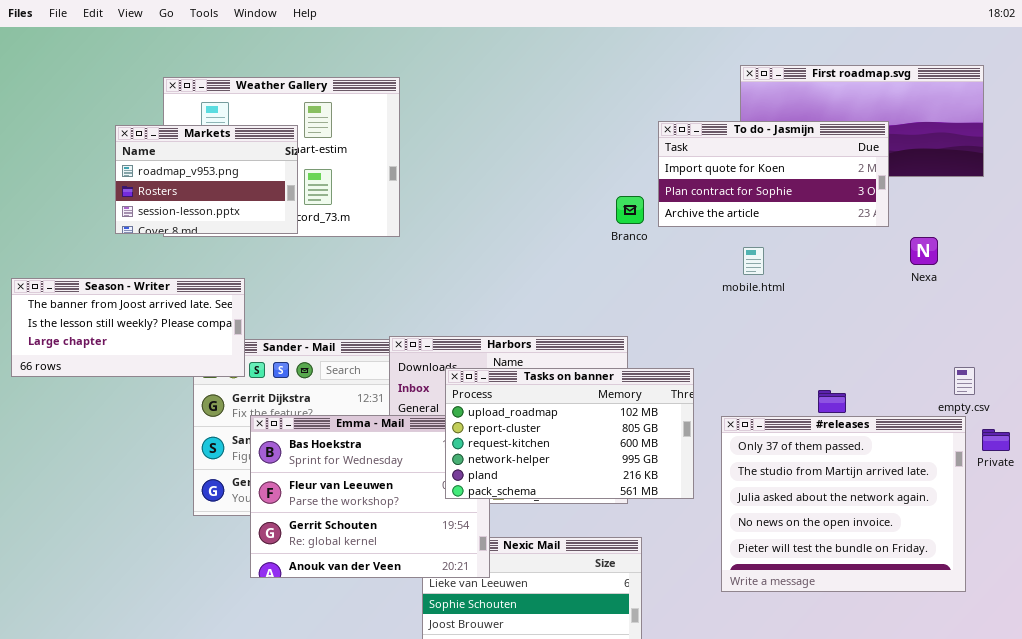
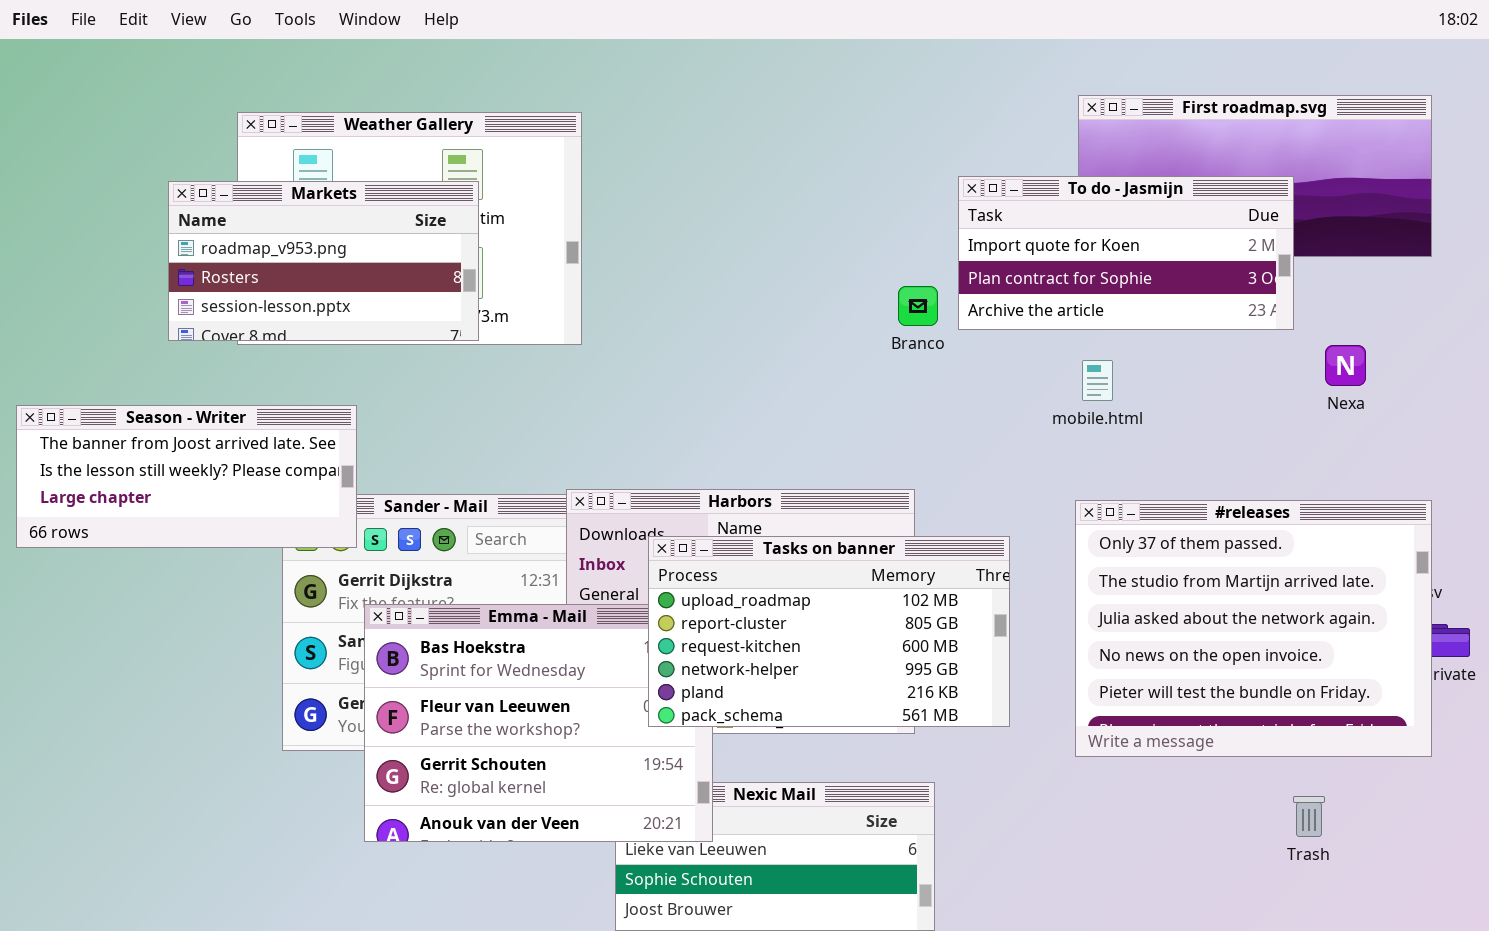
Markets: [115,125,298,234] -> [168,181,479,341], resized
#releases: [721,416,966,592] -> [1075,500,1432,757], moved

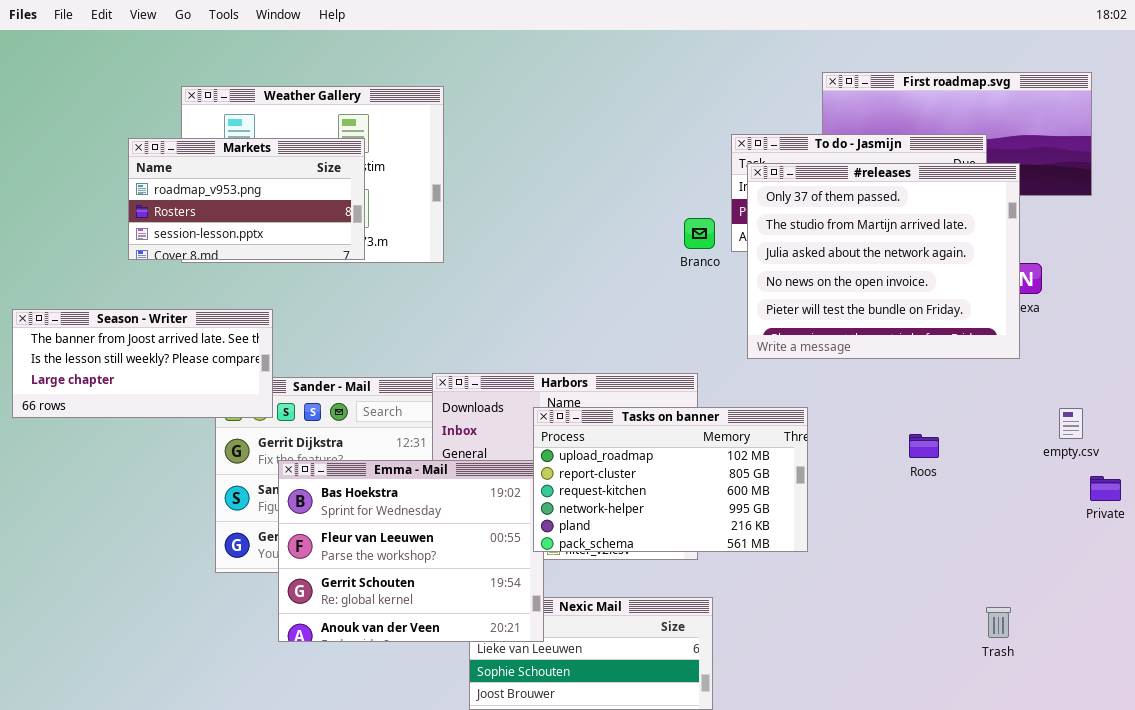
#releases: [1075,500,1432,757] -> [747,163,1020,359], moved
Tasks on banner: [648,536,1010,727] -> [533,407,808,552], moved

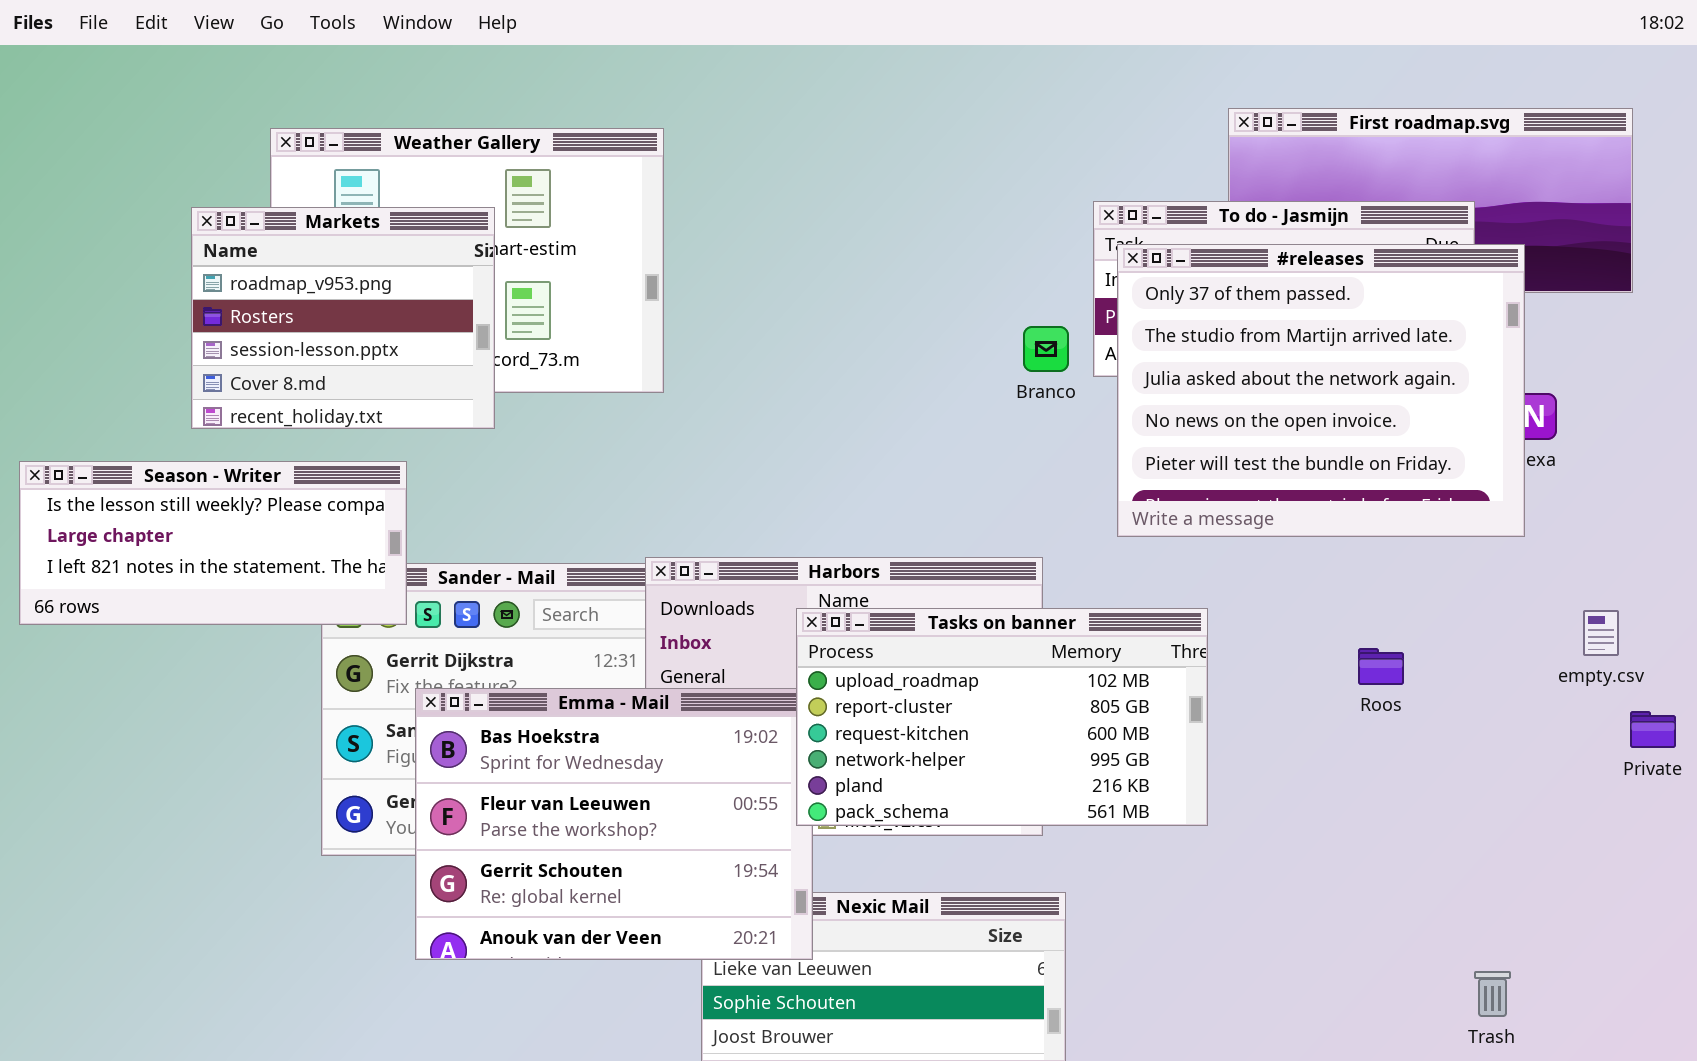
Markets: [128,138,365,260] -> [191,207,495,429], resized
Season - Writer: [12,309,273,418] -> [19,461,407,625], scrolled down 1 row
Trash: [986,607,1011,638] -> [1474,971,1511,1017], moved

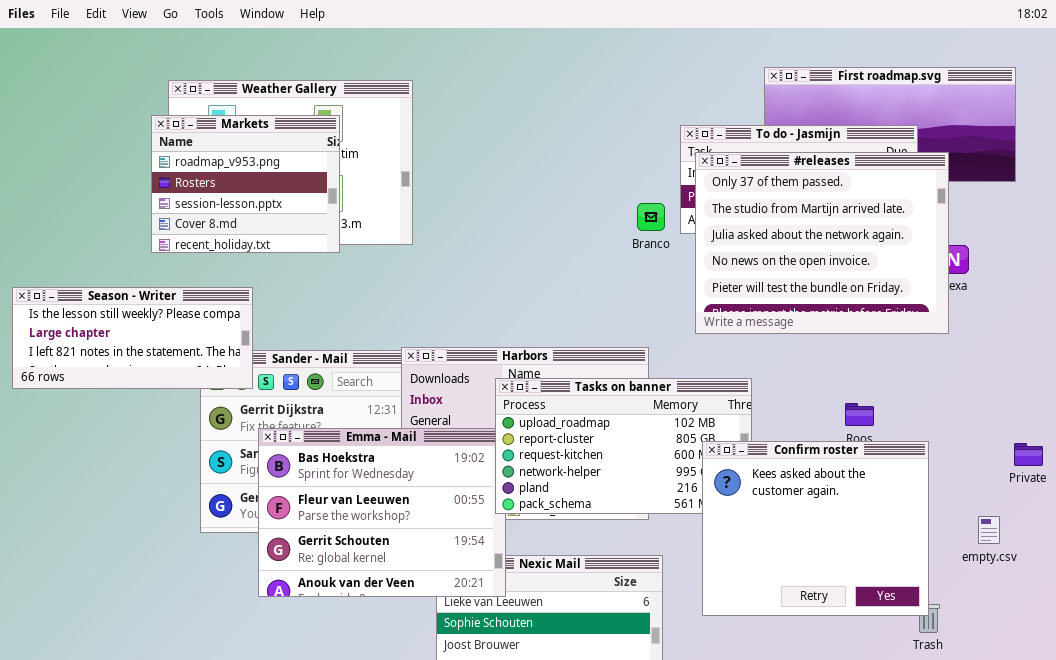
Markets: [191,207,495,429] -> [151,115,340,253], moved
empty.csv: [1583,610,1619,656] -> [978,516,1000,544], moved
Confirm roster: none -> [702,441,929,616], opened

